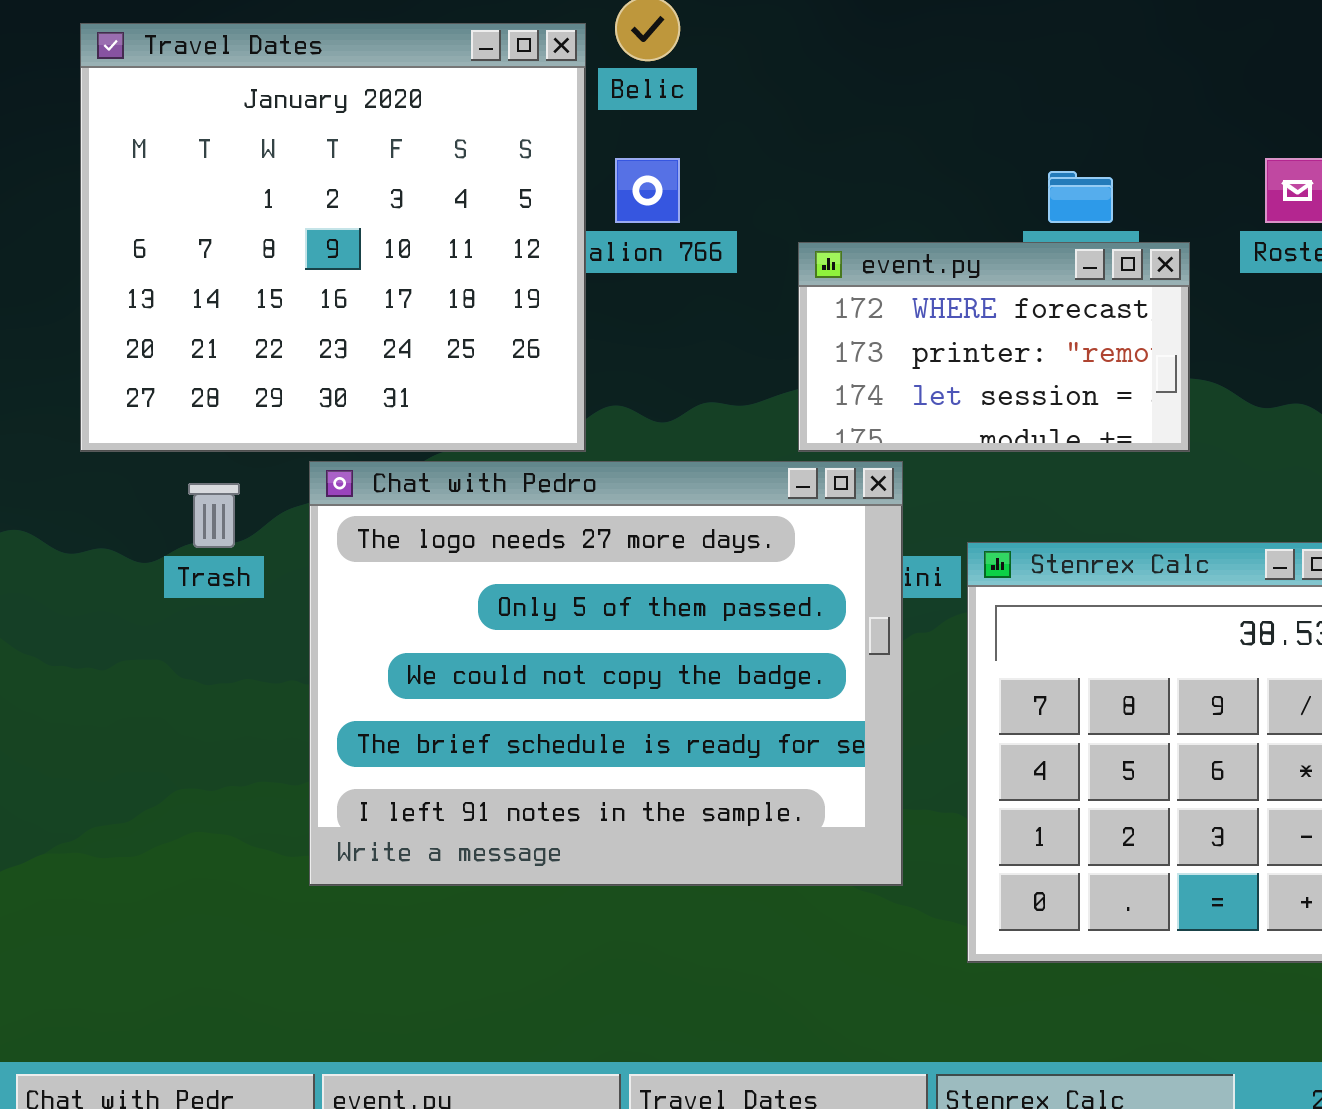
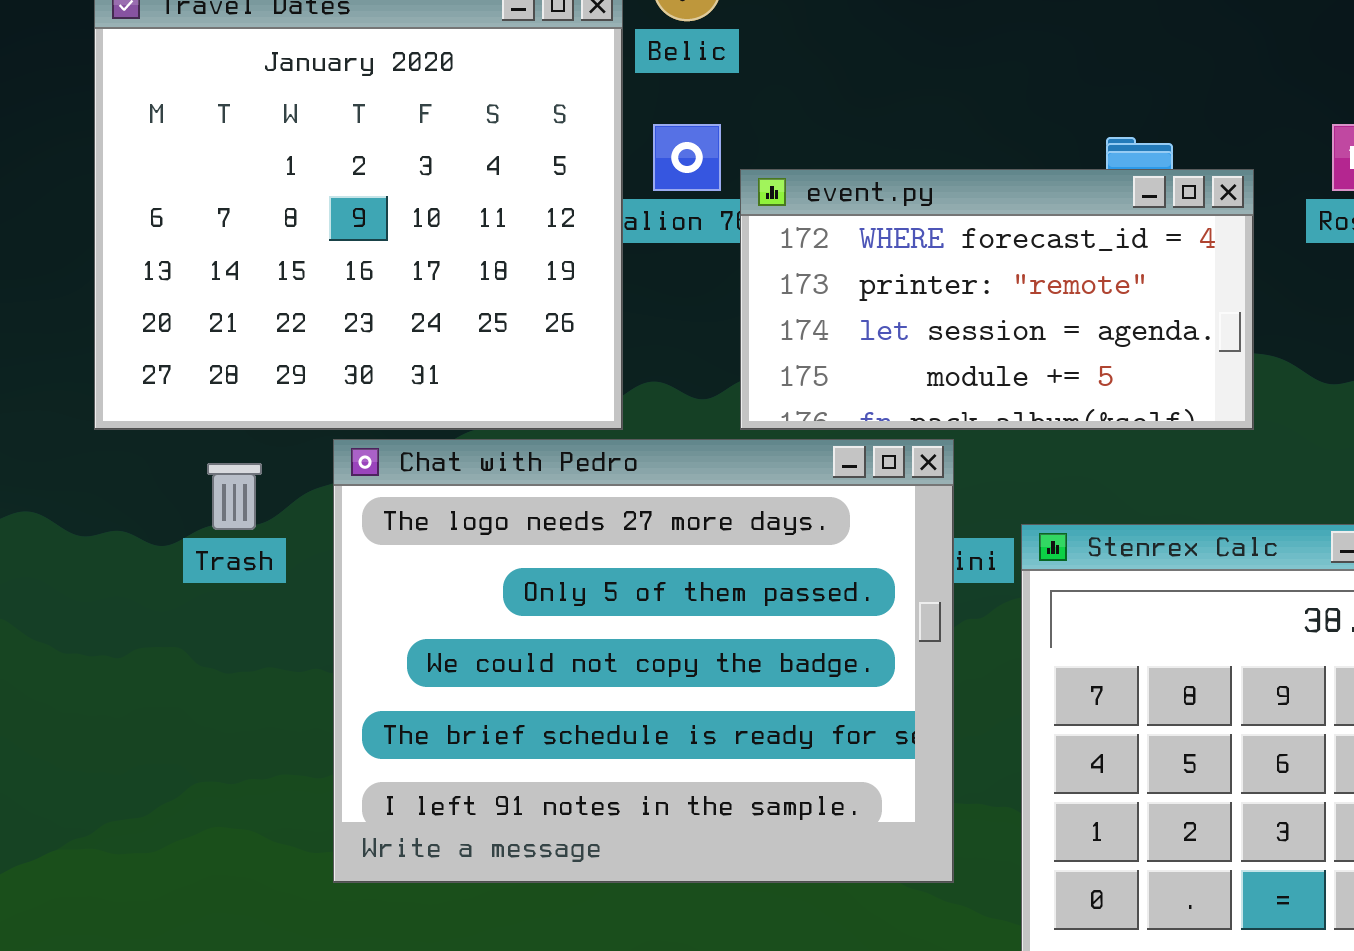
event.py: [798,242,1190,452] -> [740,169,1254,430], resized

